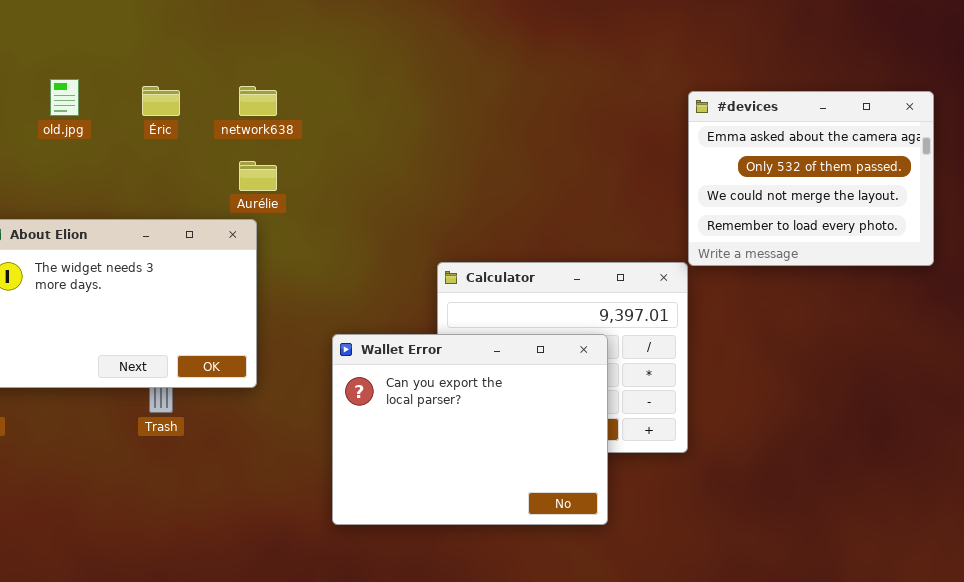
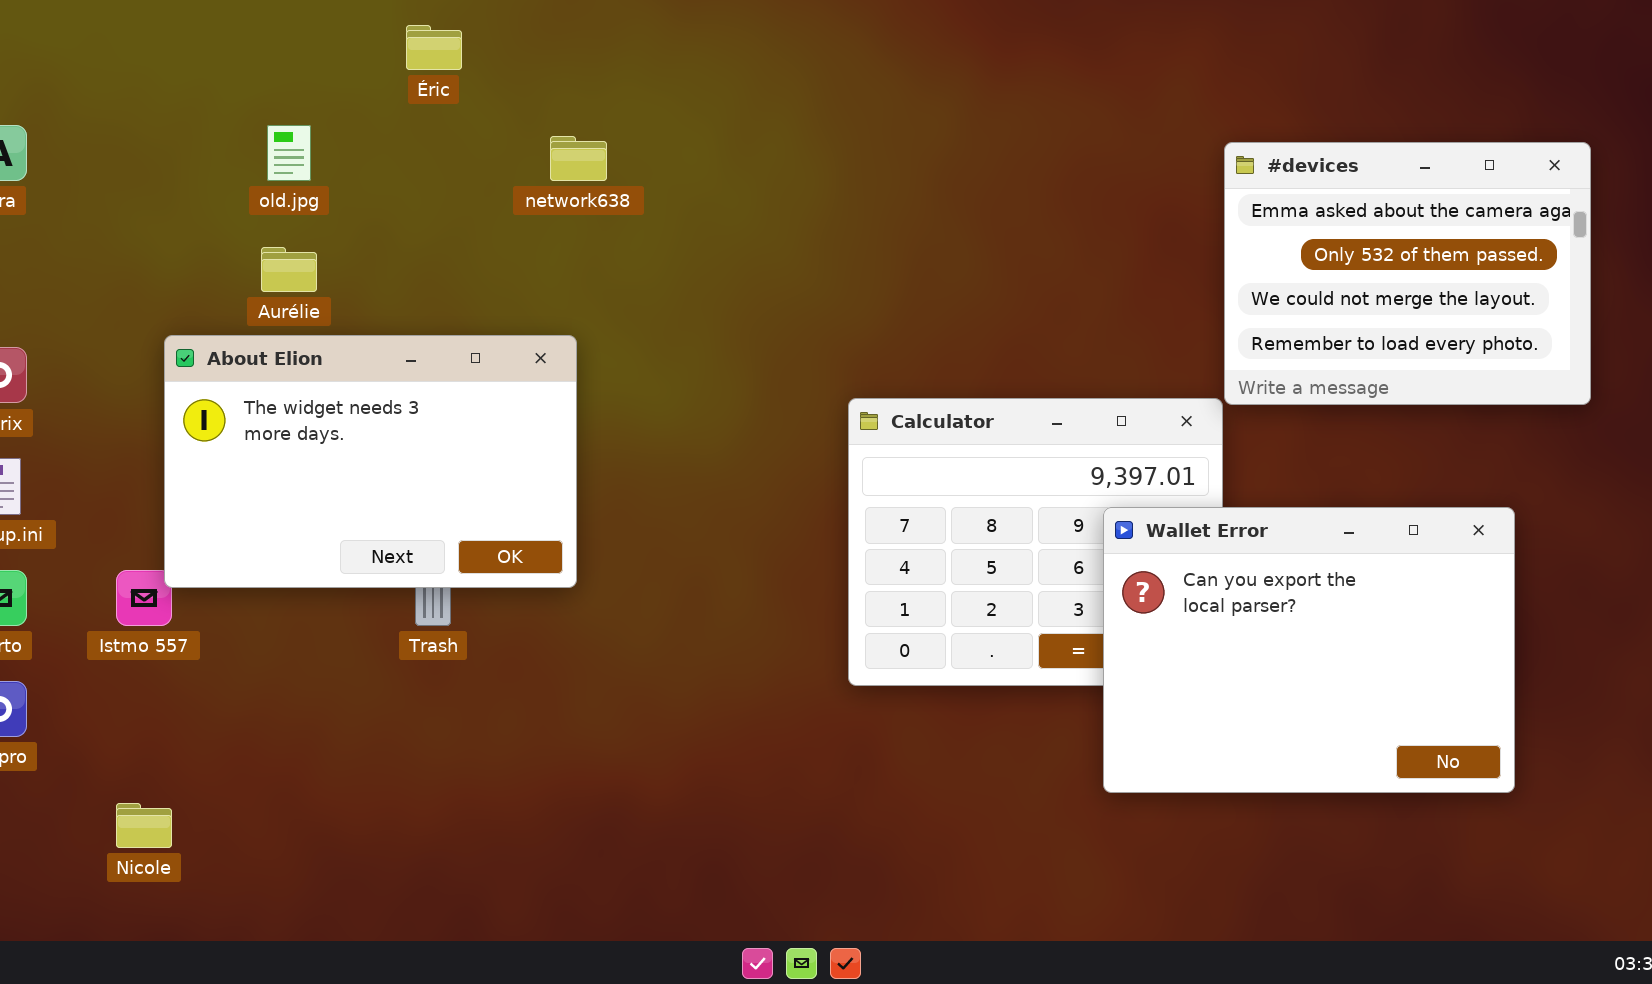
Éric: [142,86,180,116] -> [406,25,462,70], moved
Aurélie: [239,161,277,191] -> [261,247,317,292], moved
Wallet Error: [332,334,608,525] -> [1103,507,1515,793], moved

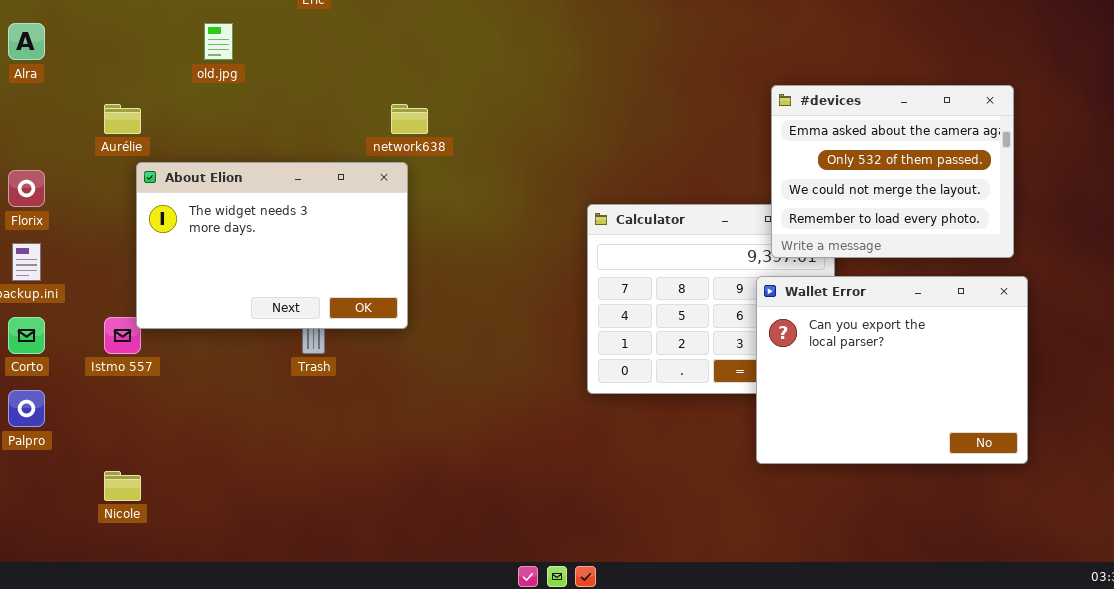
network638: [550,136,607,181] -> [391,104,428,134], moved
#devices: [1224,142,1591,405] -> [771,85,1014,258], moved
Aurélie: [261,247,317,292] -> [104,104,141,134], moved

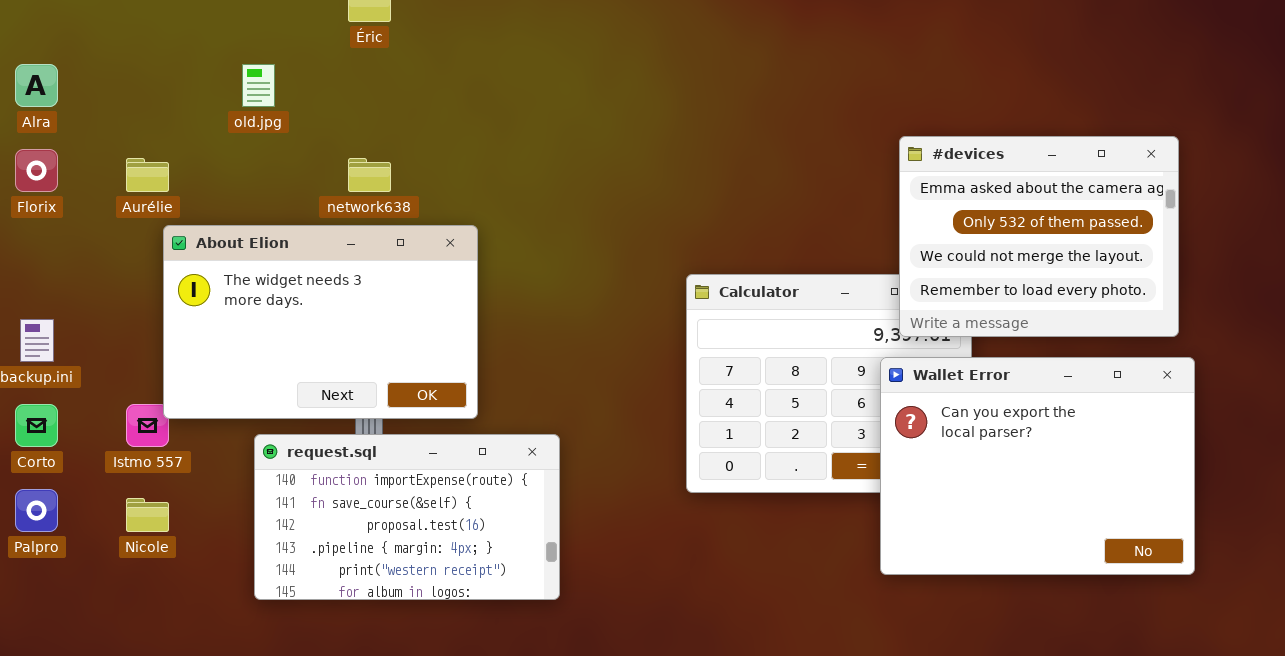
network638: [391,104,428,134] -> [348,158,391,192], moved
Florix: [8,170,45,207] -> [15,149,58,192], moved
request.sql: none -> [254,434,560,600], opened
Nicole: [104,471,141,501] -> [126,498,169,532], moved

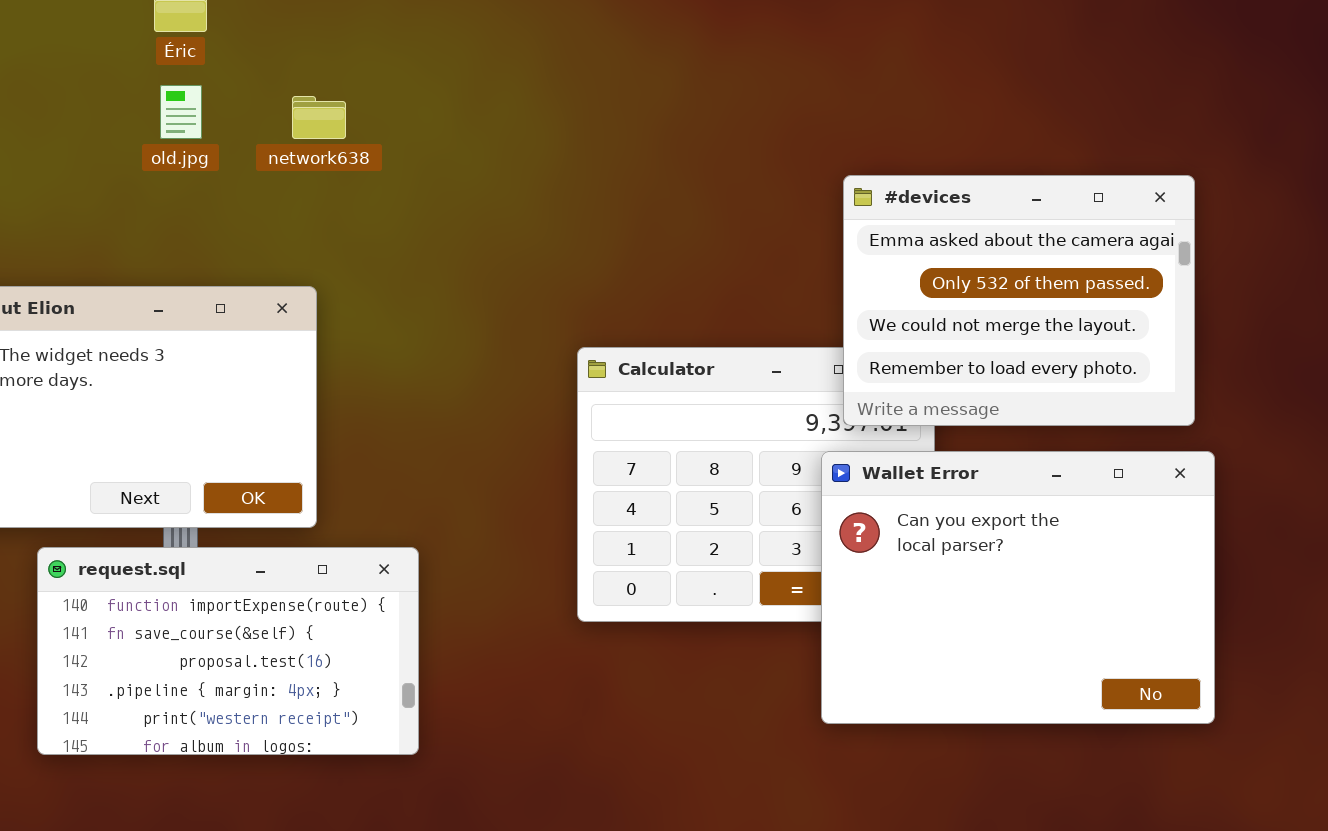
old.jpg: [242,64,275,107] -> [160,85,202,139], moved
network638: [348,158,391,192] -> [292,96,346,139], moved

